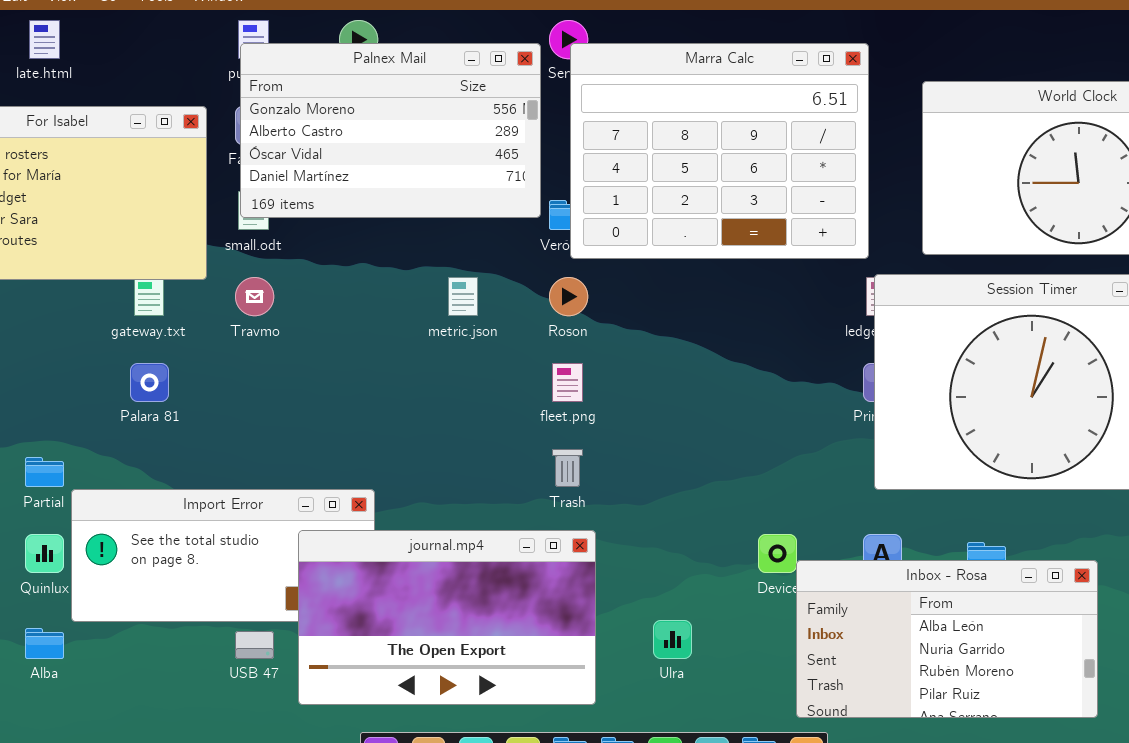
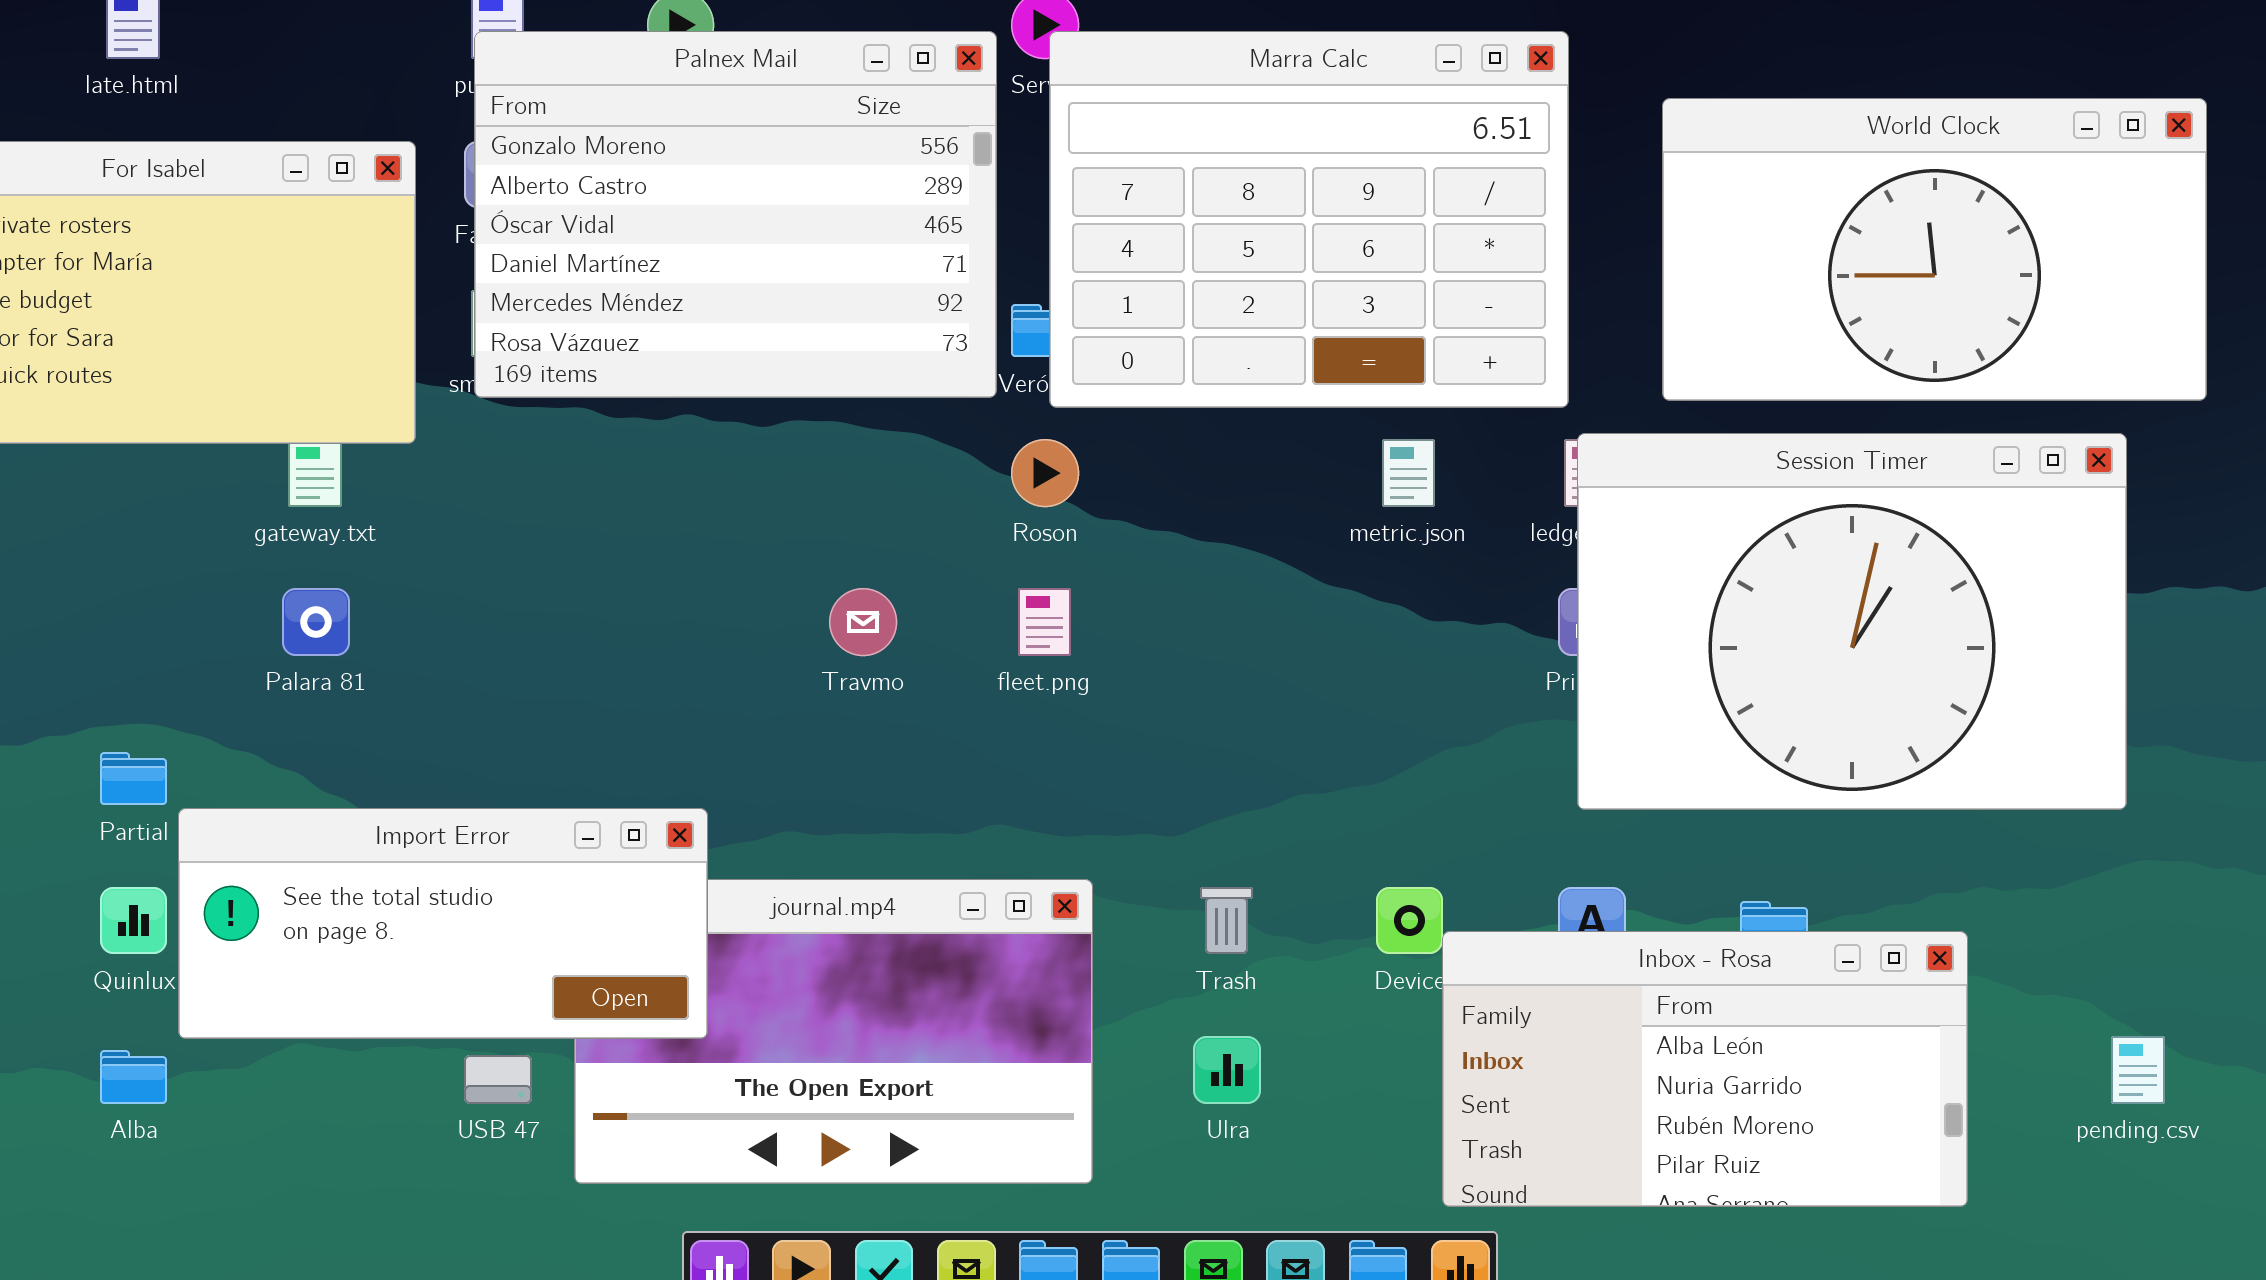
Palnex Mail: [240,43,541,218] -> [474,31,997,398], resized
Travmo: [235,277,274,316] -> [829,588,897,656], moved
metric.json: [448,277,478,316] -> [1382,439,1435,507], moved
Trash: [552,449,583,487] -> [1200,887,1253,954], moved
Import Error: [71,489,375,622] -> [178,808,708,1039], raised

